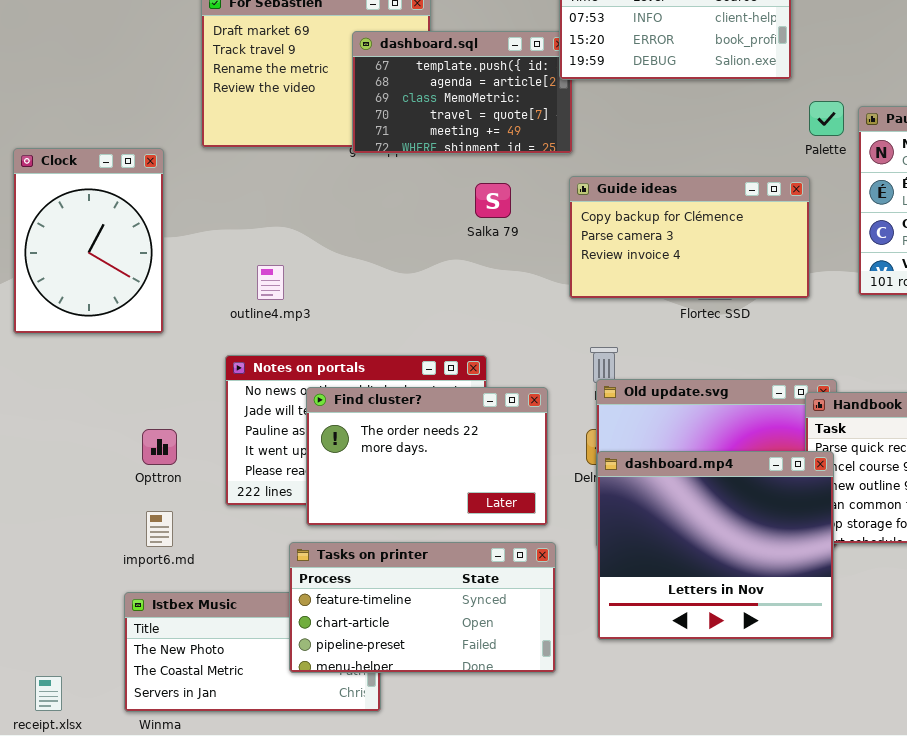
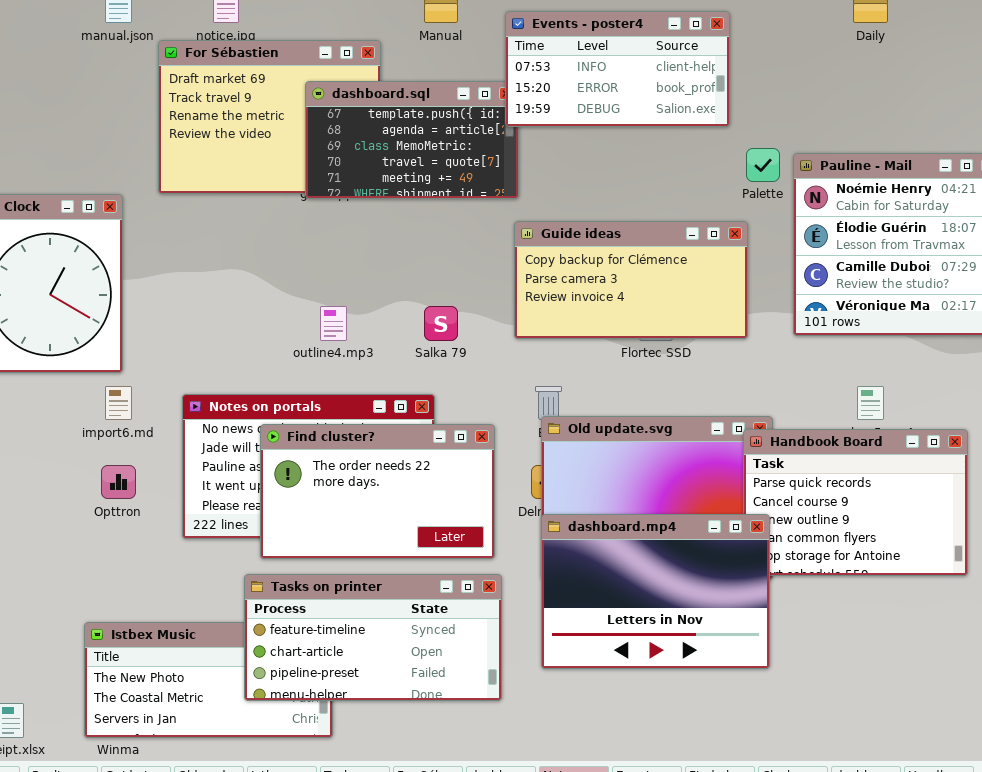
Salka 79: [475,183,511,218] -> [424,306,458,341], moved
outline4.mp3: [257,265,284,300] -> [320,306,347,341], moved
dashboard.mp4: [597,451,834,640] -> [541,514,770,669], resized
import6.md: [146,511,173,547] -> [105,386,132,420], moved

